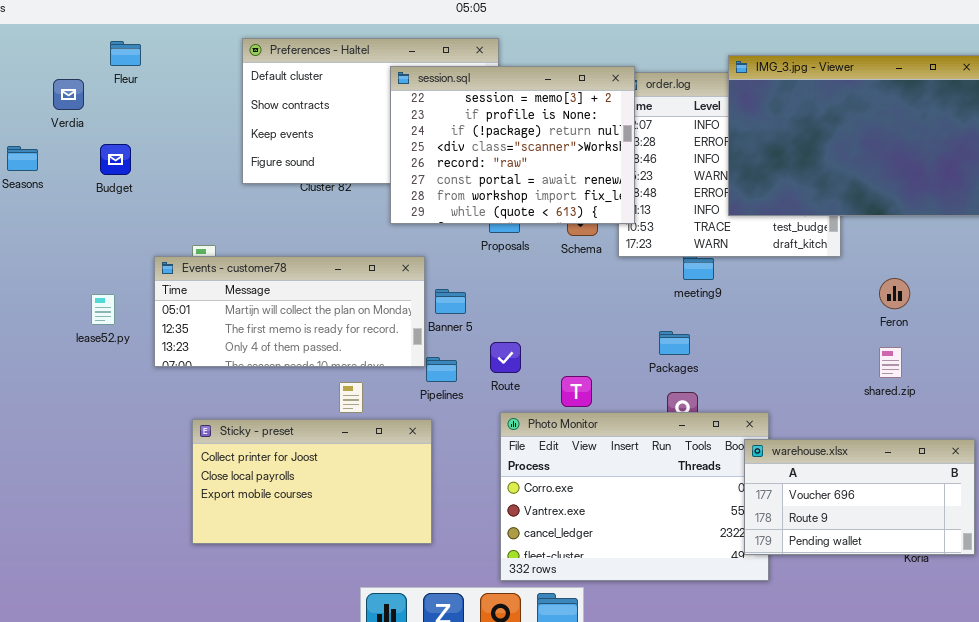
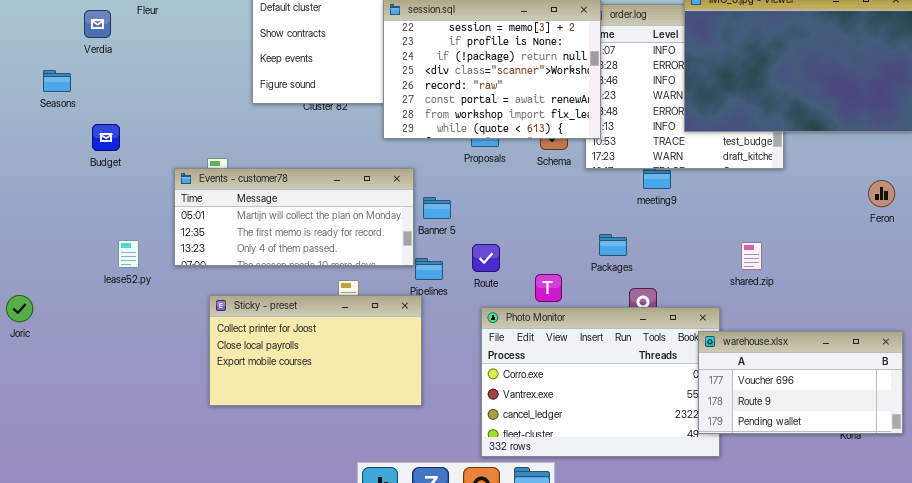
Budget: [100,144,131,175] -> [92,124,120,151], moved
Feron: [879,278,910,309] -> [868,180,895,207], moved
lease52.py: [91,294,115,325] -> [118,240,139,268], moved
Packages: [659,331,690,355] -> [599,234,627,256], moved
shared.zip: [879,347,902,378] -> [741,242,762,270], moved
Sticky - preset: [192,419,432,544] -> [209,295,422,406], moved

